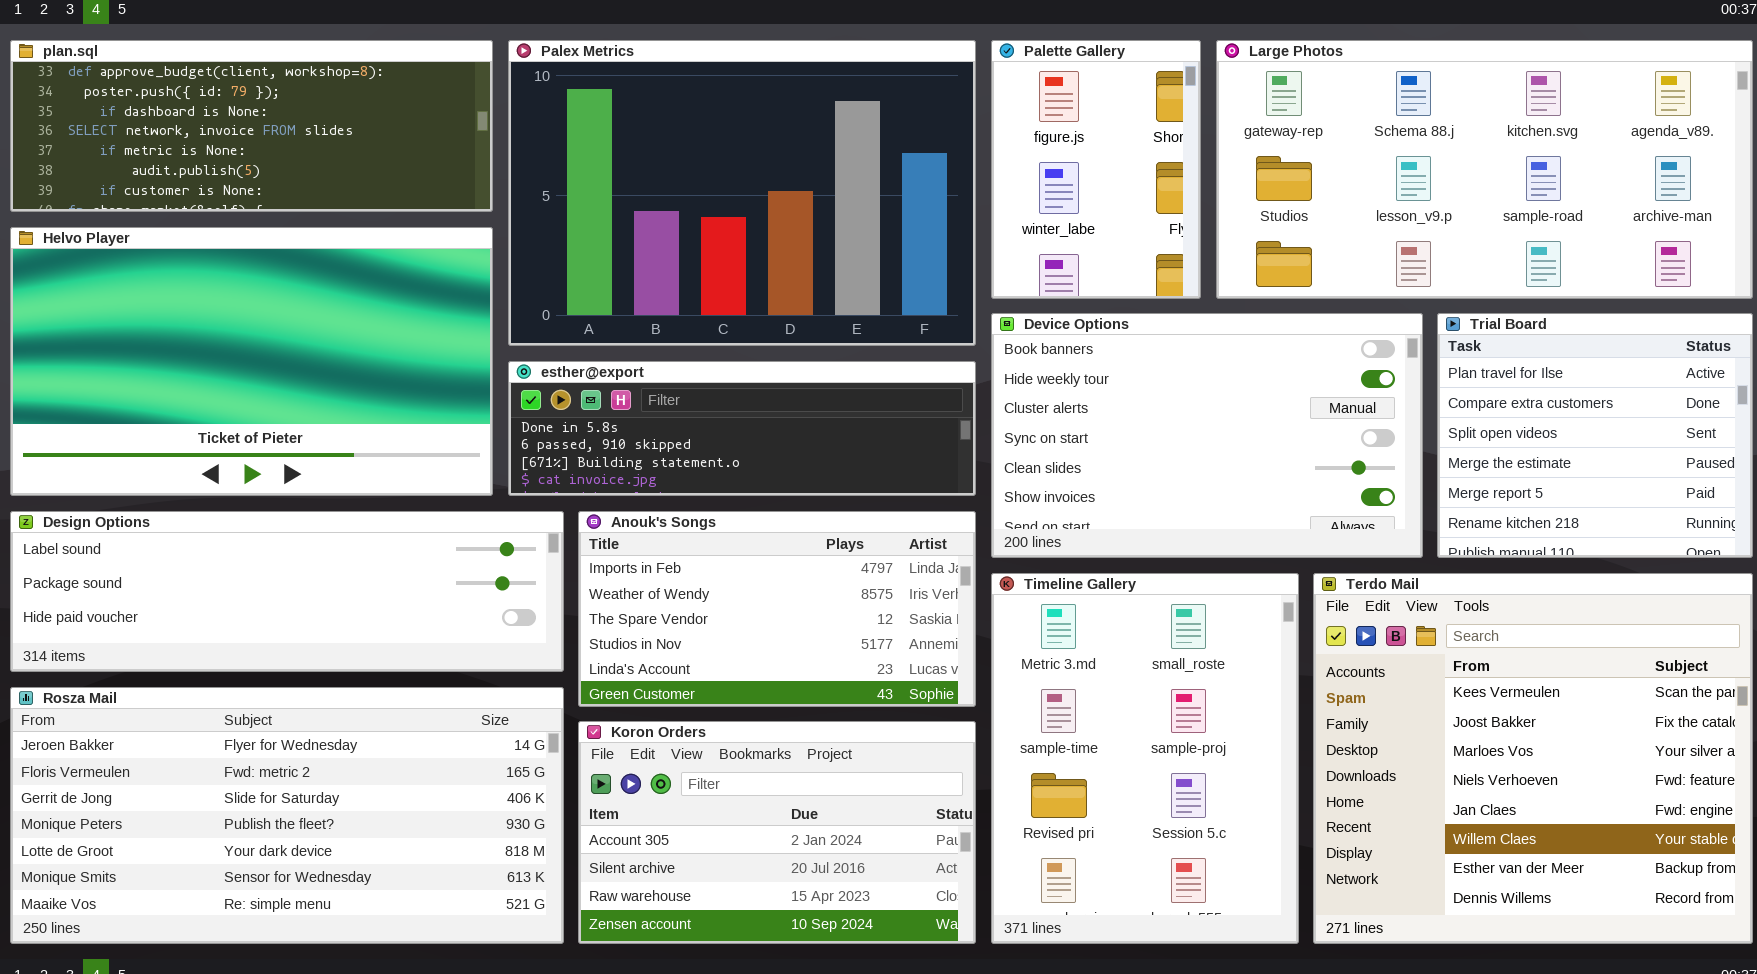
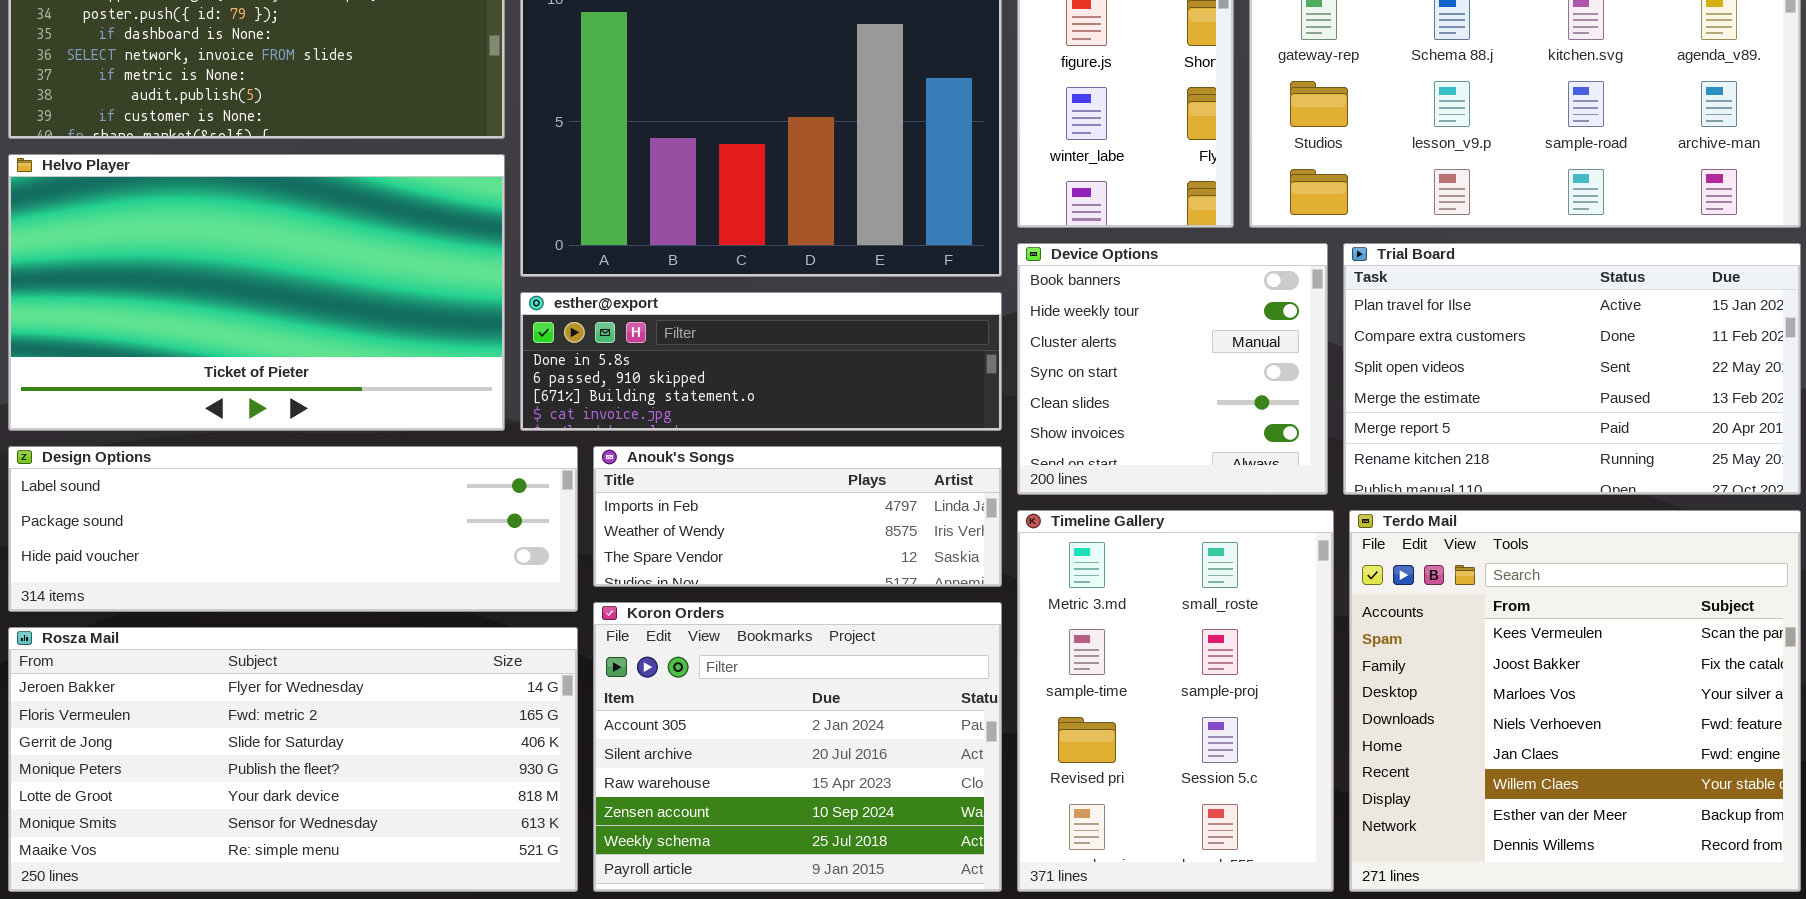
Device Options: [991,313,1423,558] -> [1017,243,1328,495], resized
Trial Board: [1437,313,1753,558] -> [1343,243,1801,495], resized
Anouk's Songs: [578,511,976,707] -> [593,446,1002,587], resized
Koron Orders: [578,721,976,944] -> [593,602,1002,892], resized

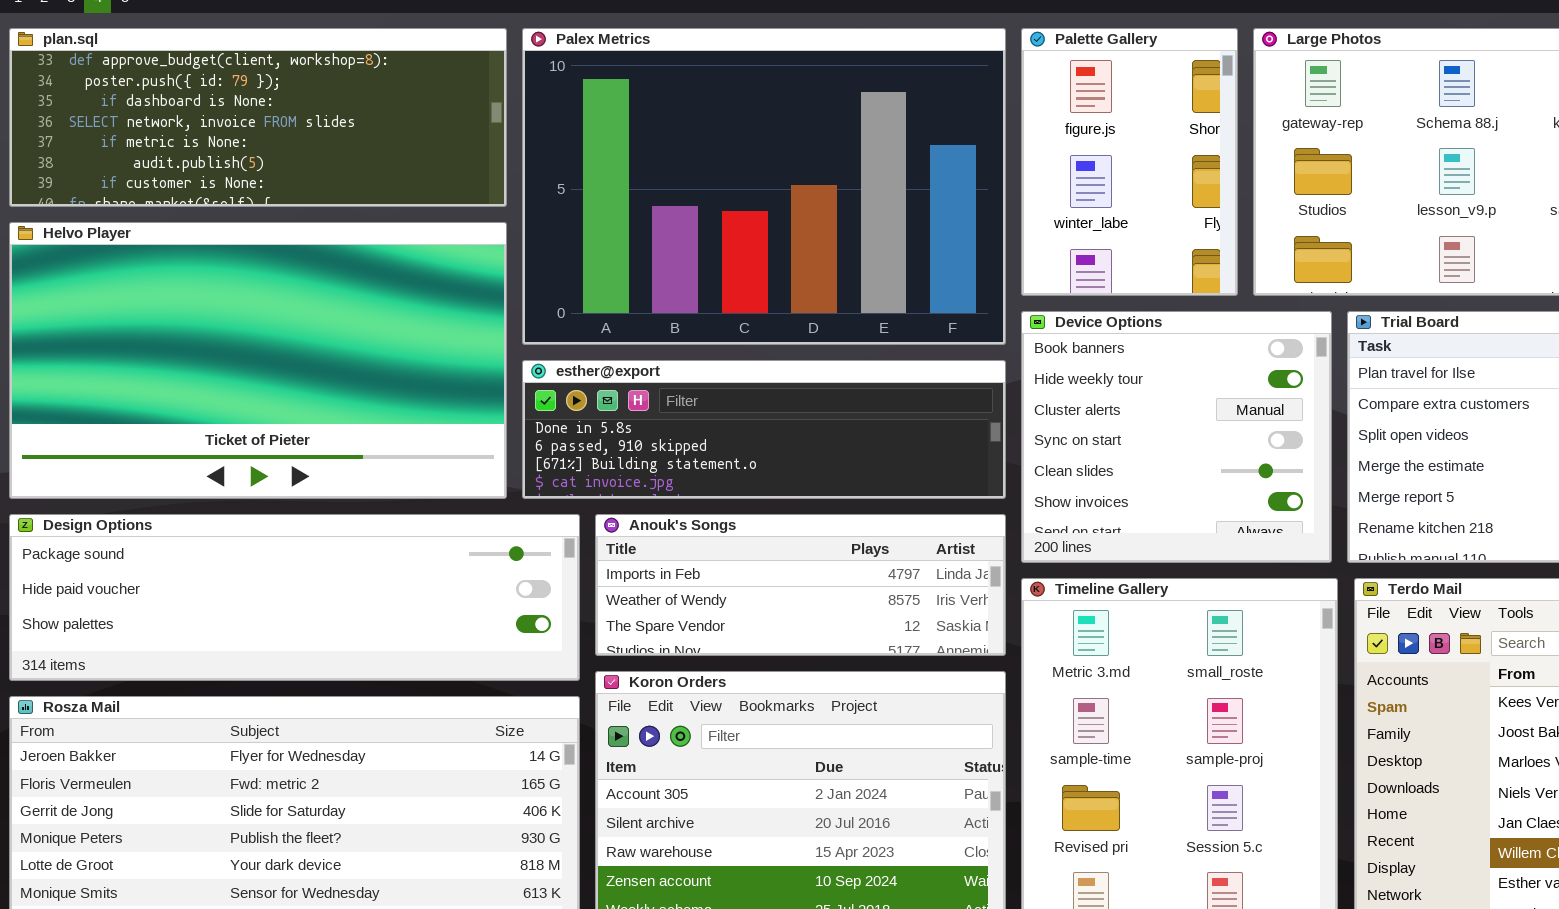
Design Options: [8,446,578,612] -> [9,514,580,681], scrolled down 1 row

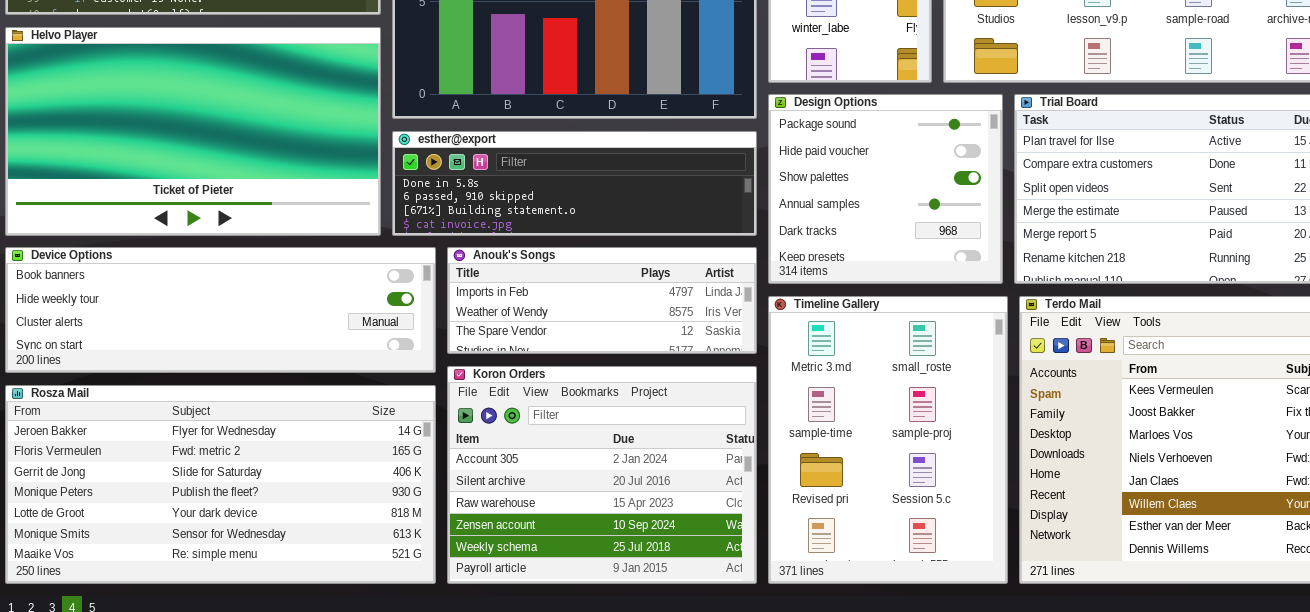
Device Options: [1021,311,1332,563] -> [5,247,436,373], moved, resized
Design Options: [9,514,580,681] -> [768,94,1003,284], moved, resized

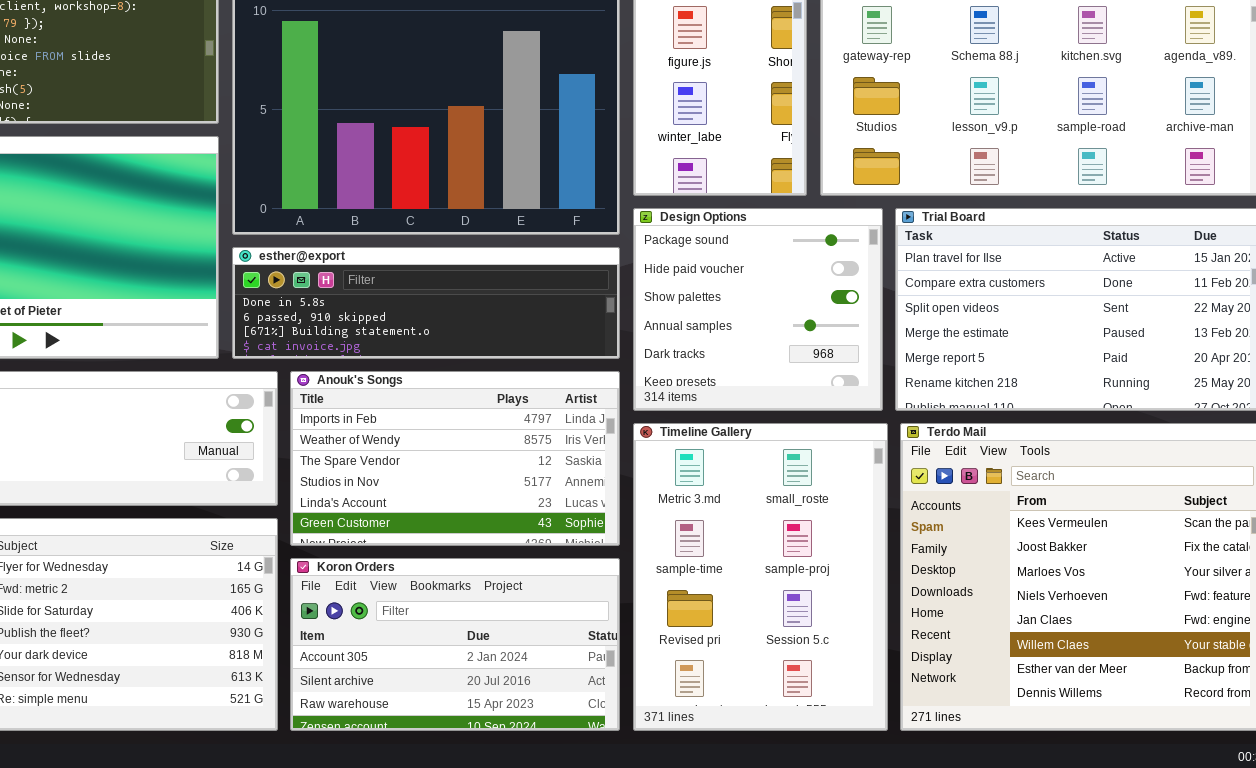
Anouk's Songs: [447,247,757,354] -> [290,371,620,546], resized
Koron Orders: [447,366,757,584] -> [290,558,620,731], resized

